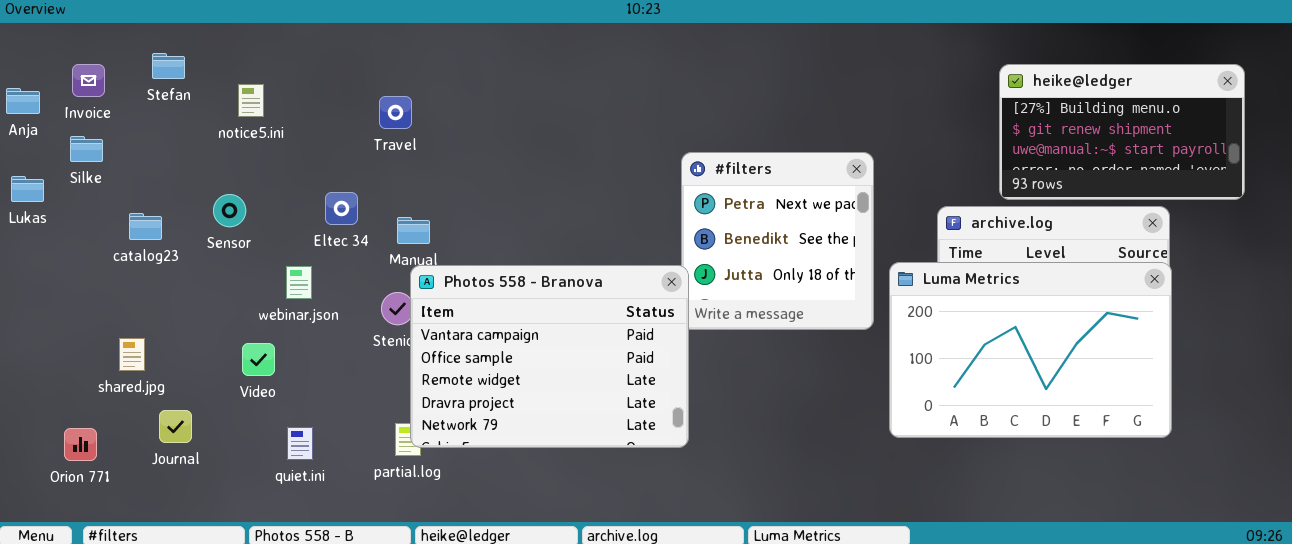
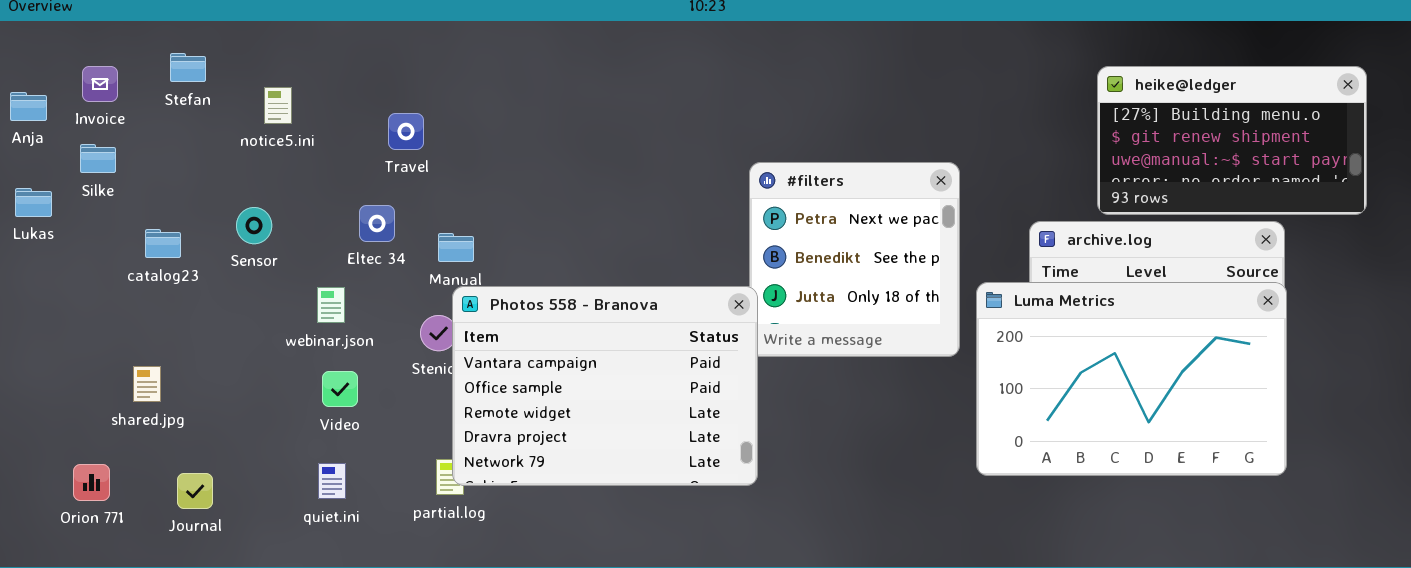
Travel: [379,96,412,129] -> [388,113,424,150], moved
Video: [242,343,275,376] -> [322,371,358,407], moved
Journal: [159,410,192,443] -> [177,473,213,509], moved

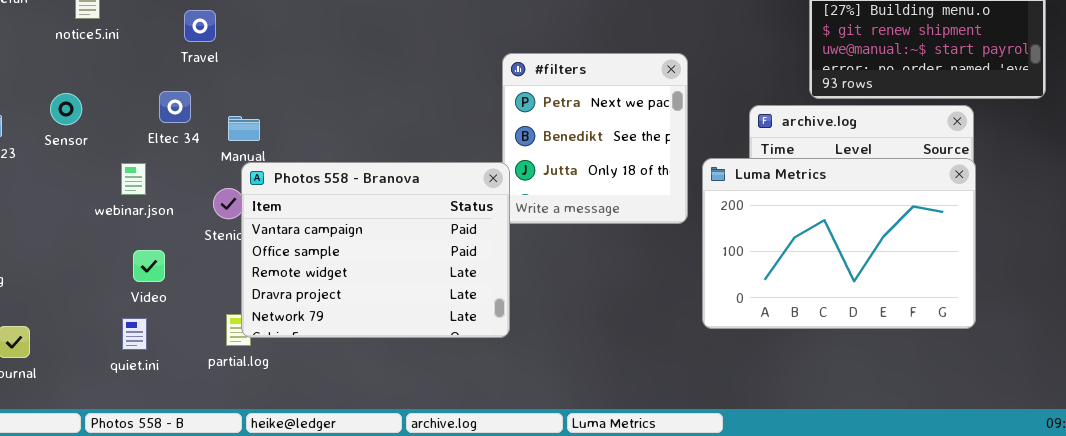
Video: [322,371,358,407] -> [133,250,165,282], moved

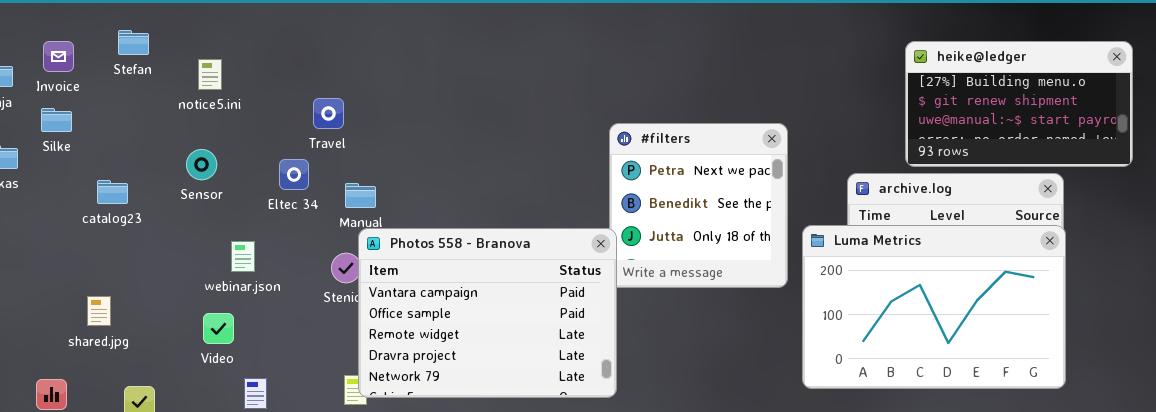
Travel: [184,10,216,42] -> [313,98,344,129], moved
Sensor: [50,93,82,125] -> [186,149,217,180], moved
webinar.json: [121,163,146,195] -> [231,241,255,272], moved
Video: [133,250,165,282] -> [203,313,234,344], moved

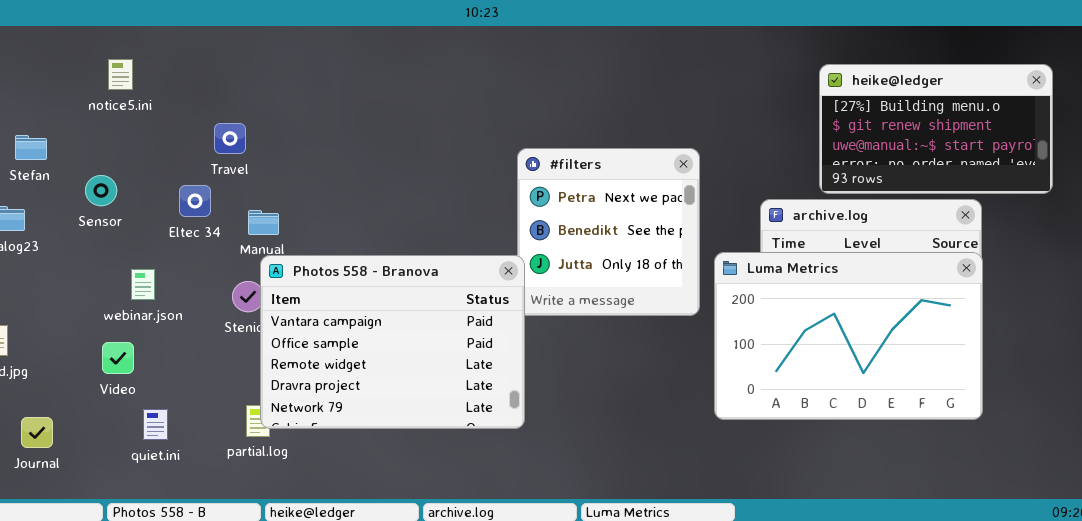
Stefan: [118,30,149,55] -> [15,135,47,160], moved
notice5.ini: [198,59,222,90] -> [108,59,133,90], moved

